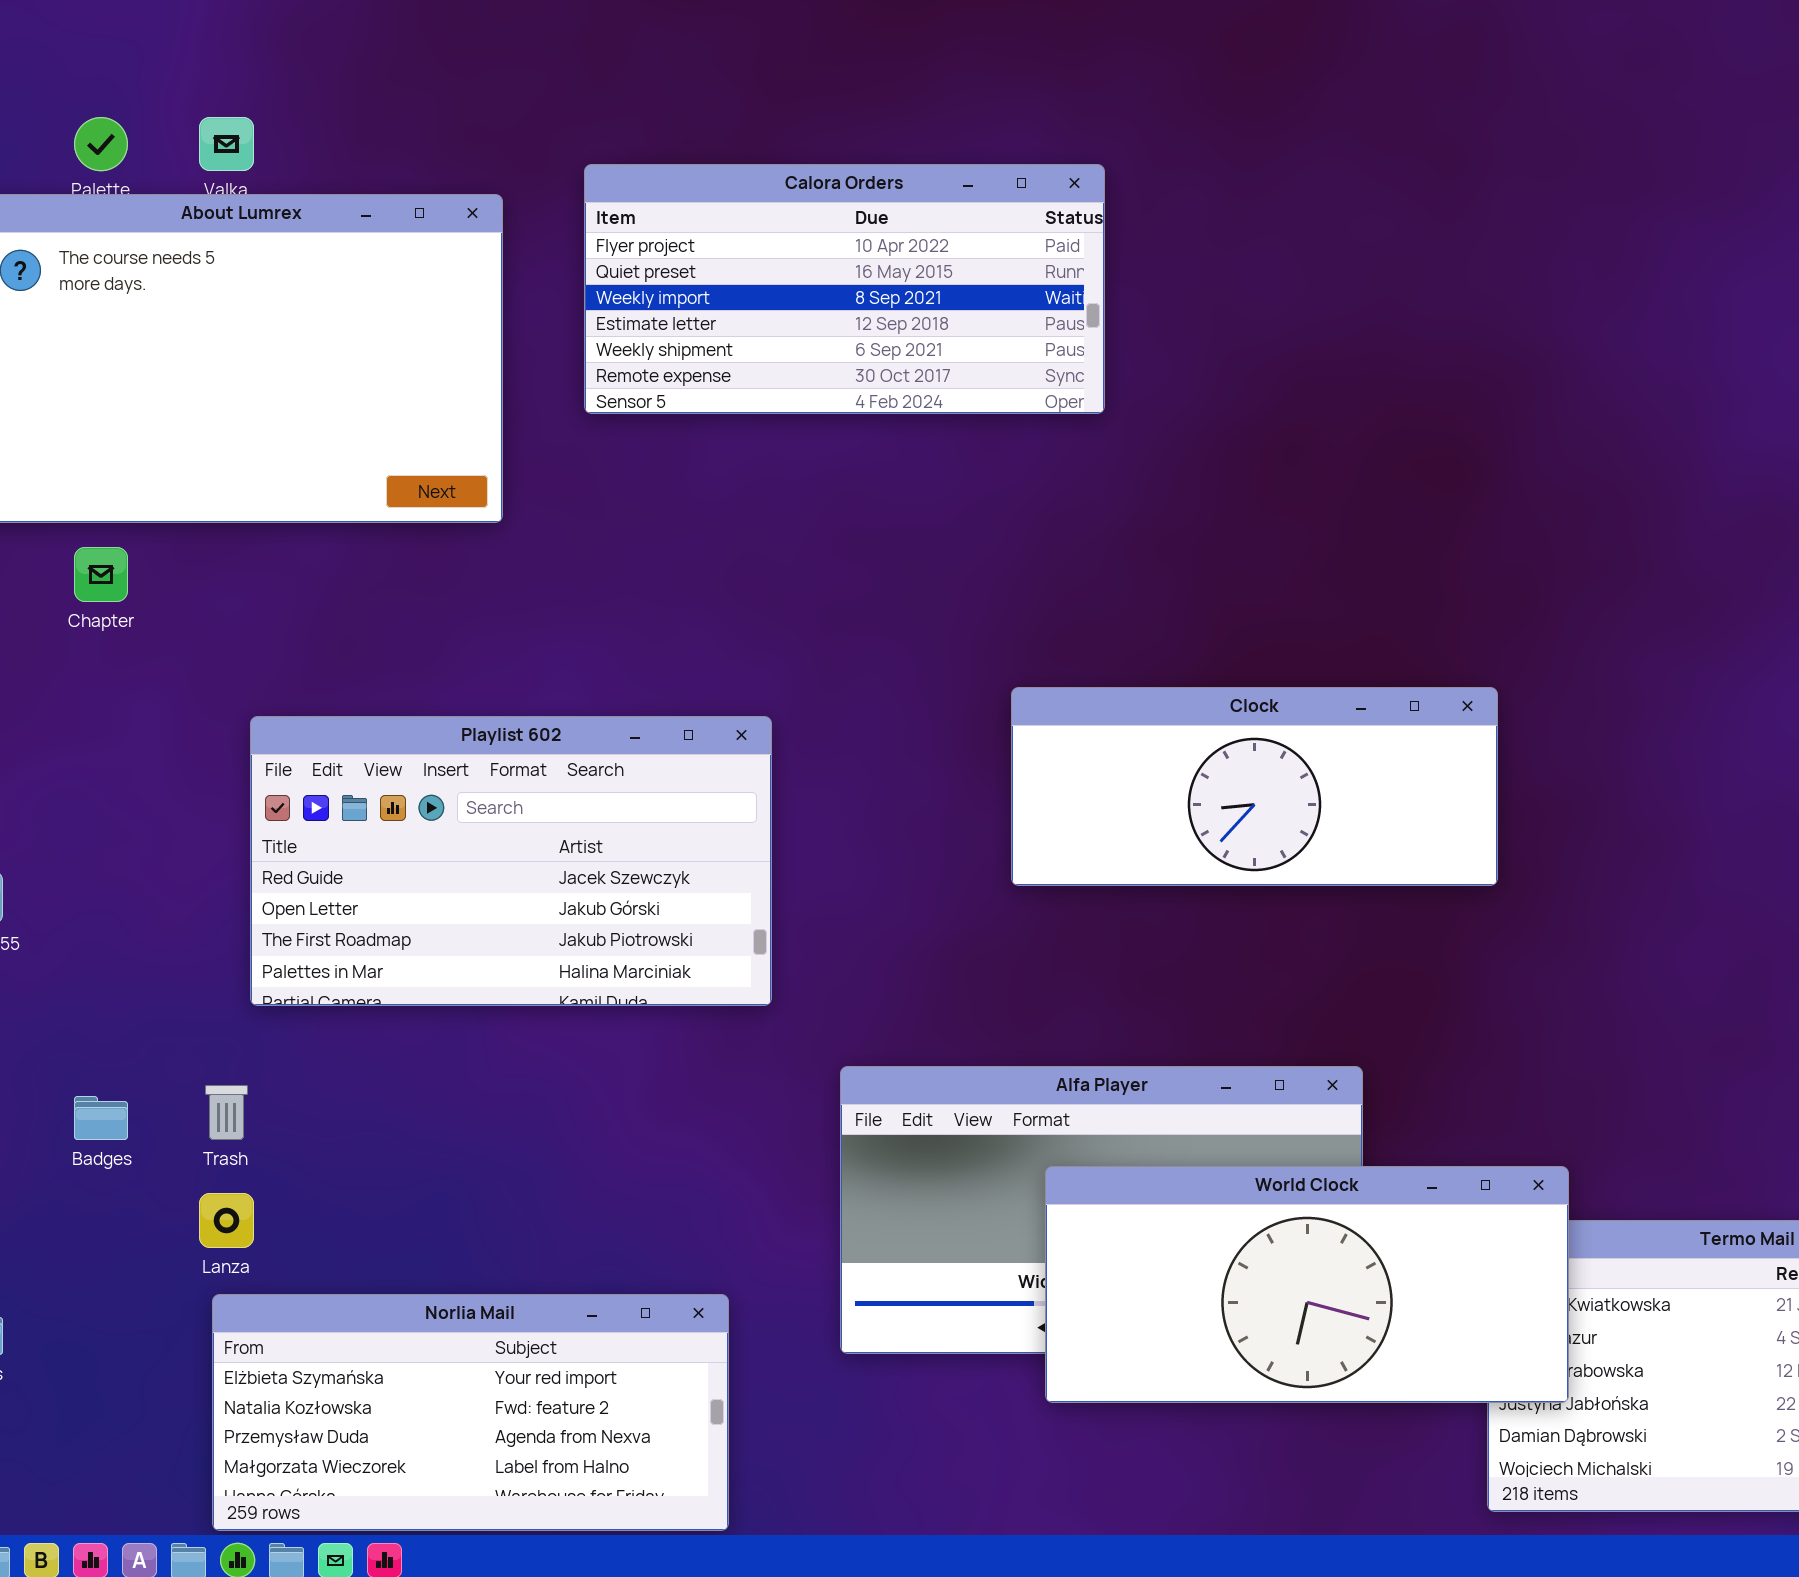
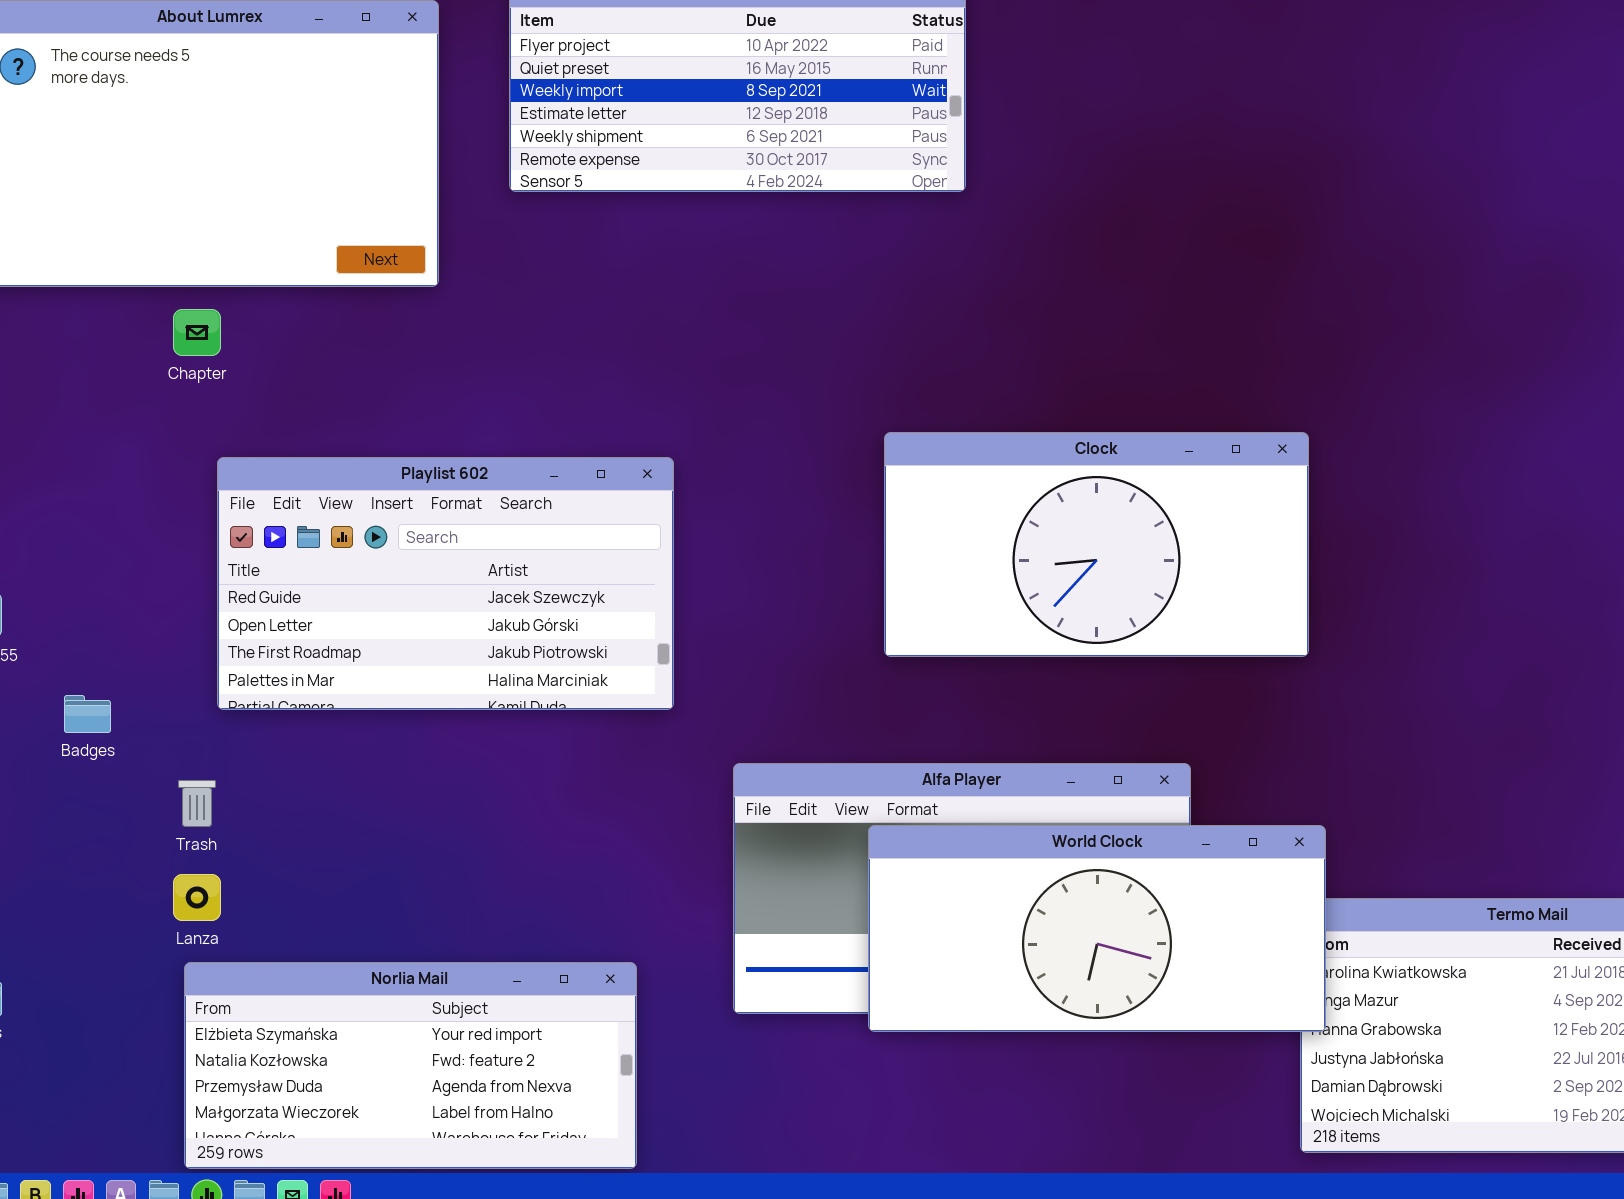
Chapter: [74,547,128,602] -> [173,309,221,356], moved
Clock: [1011,687,1498,886] -> [884,432,1309,657], resized
Badges: [74,1096,128,1140] -> [64,695,111,733], moved
World Clock: [1045,1166,1569,1403] -> [868,825,1326,1032], moved

